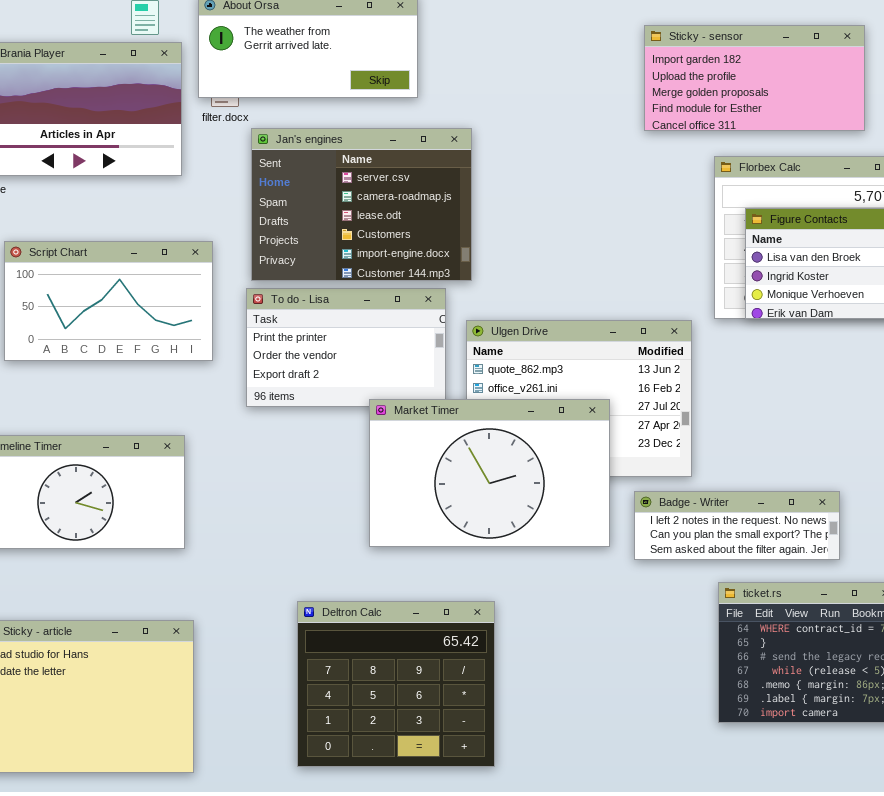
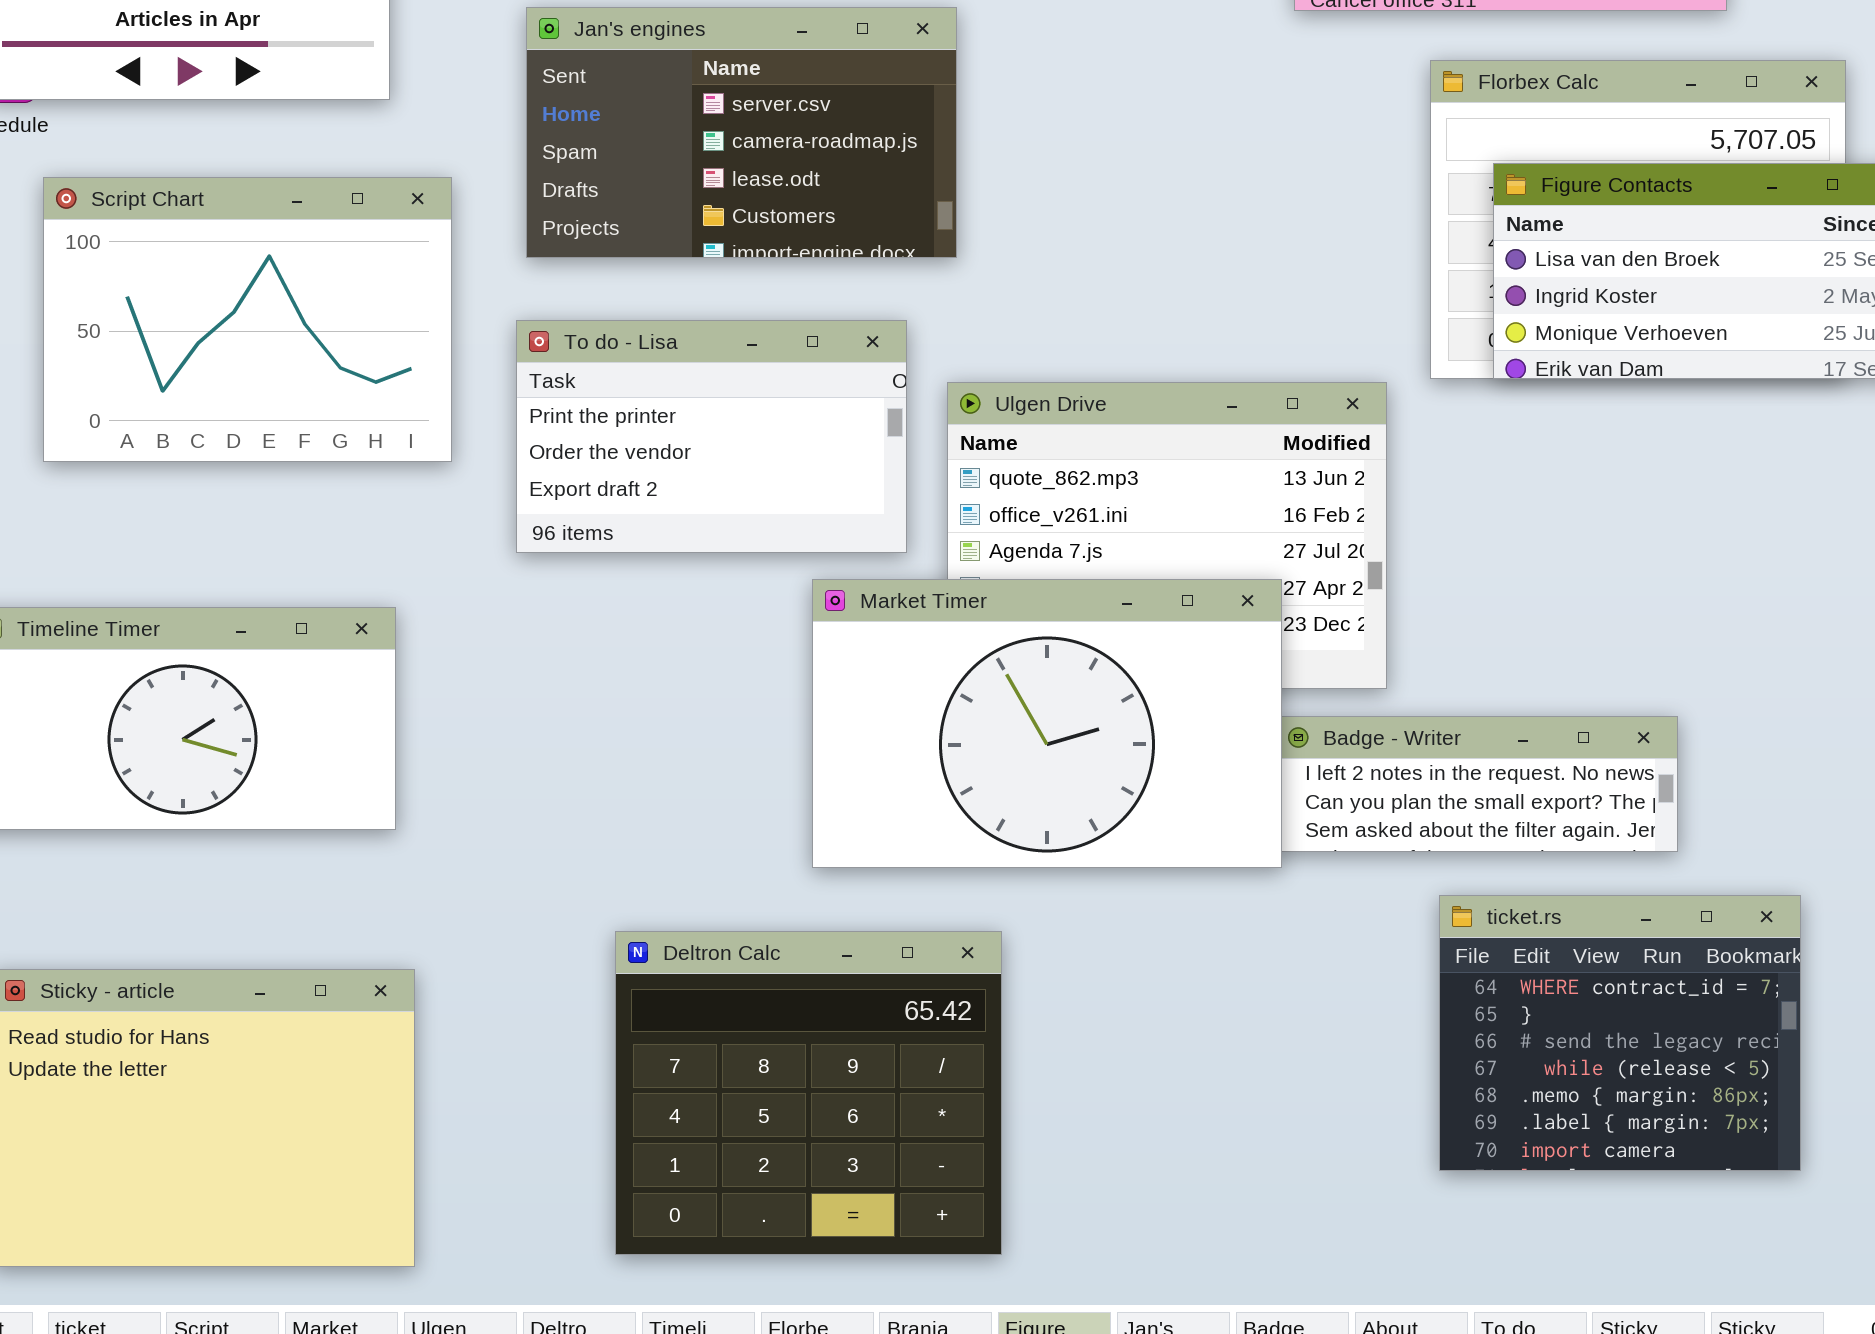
Jan's engines: [251,128,472,281] -> [526,7,957,258], resized
Script Chart: [4,241,213,361] -> [43,177,452,462], resized
Market Timer: [369,399,610,547] -> [812,579,1282,868], moved

